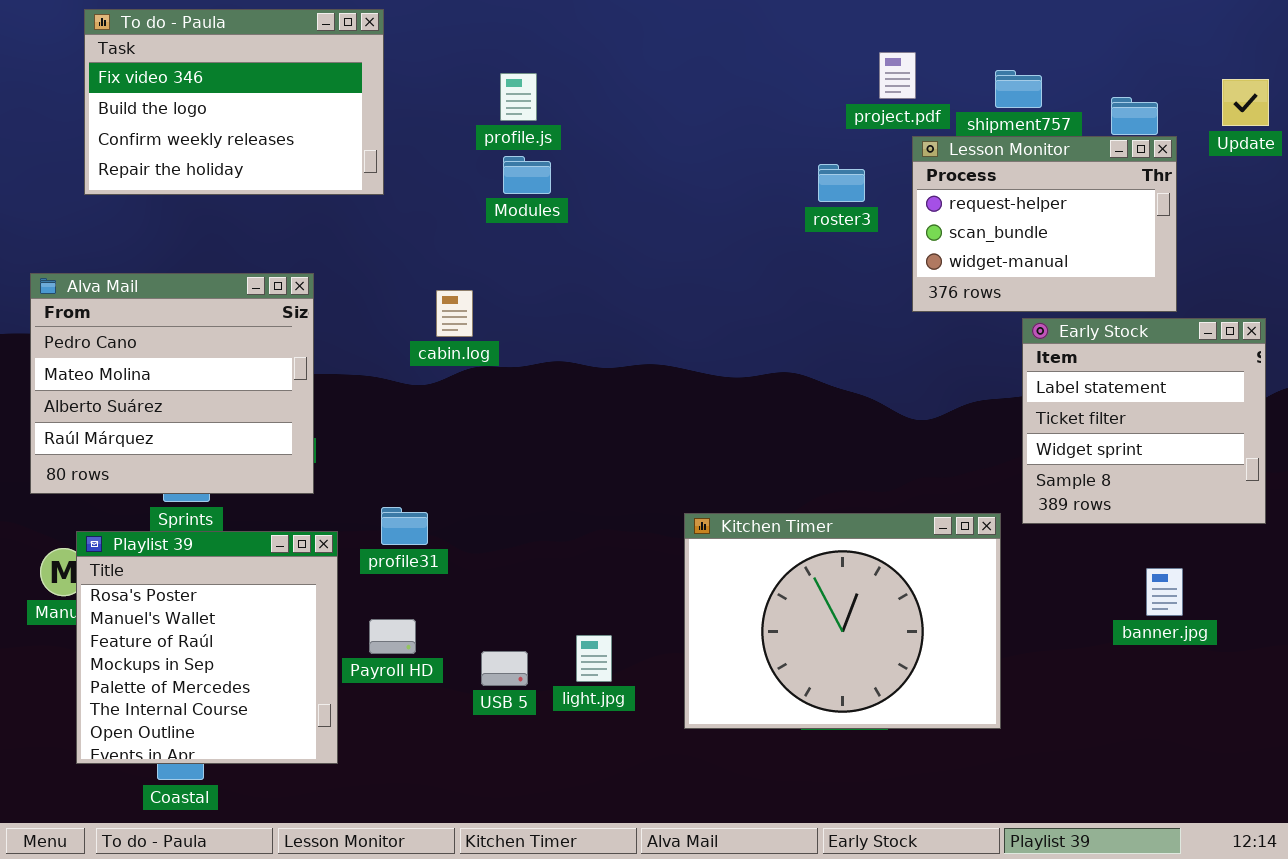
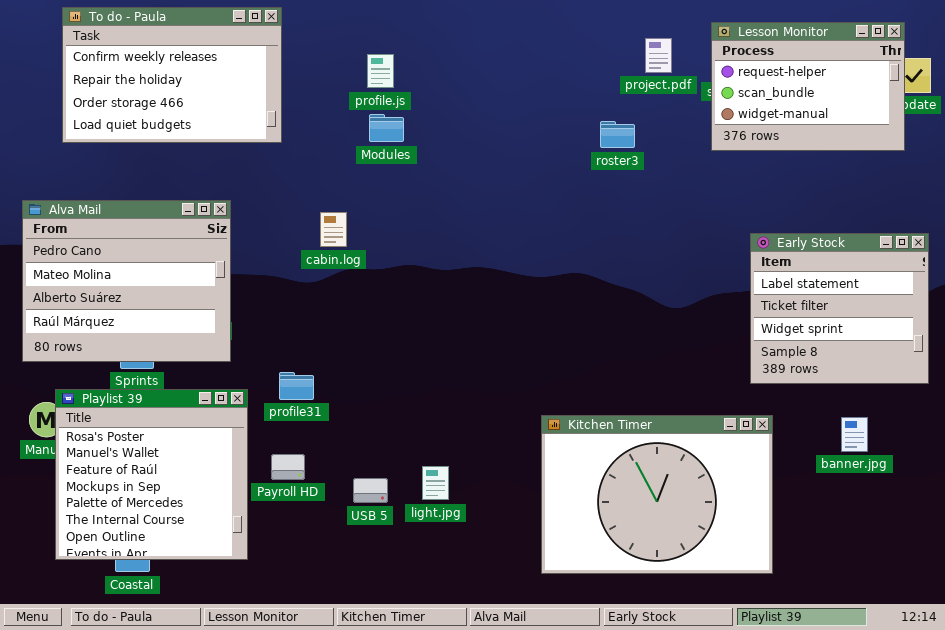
To do - Paula: [84,9,384,195] -> [62,7,282,143], scrolled down 2 rows
Lesson Monitor: [912,136,1177,312] -> [711,22,905,151], moved
Kitchen Timer: [684,513,1001,729] -> [541,415,773,574], moved

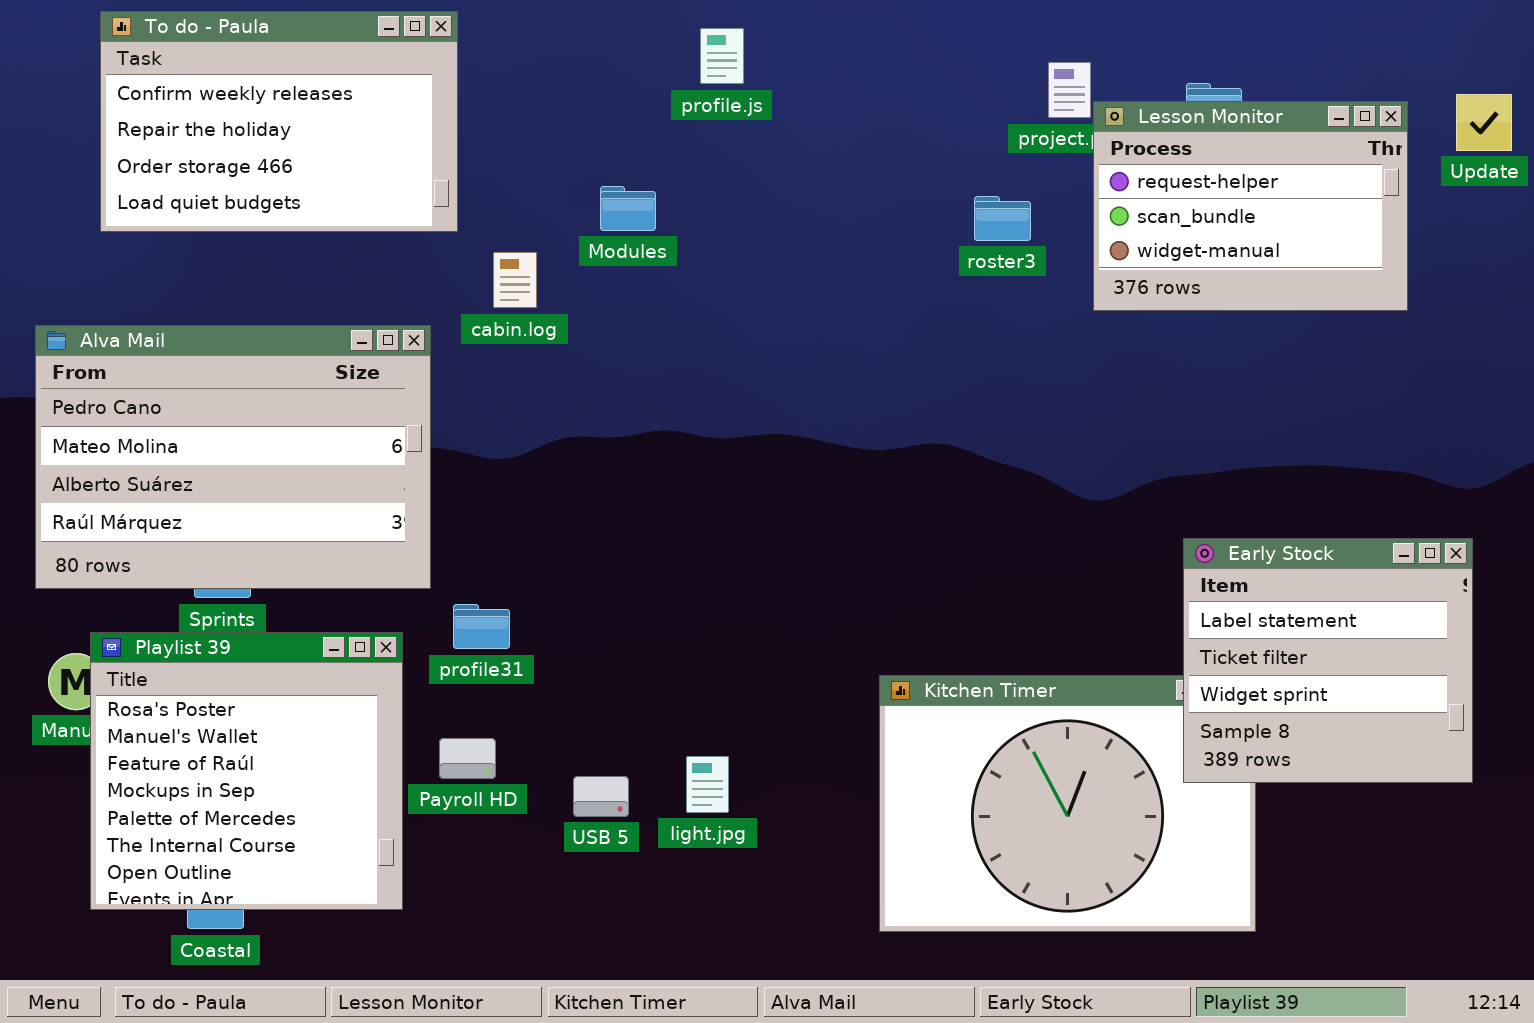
Lesson Monitor: [711,22,905,151] -> [1093,101,1408,311], moved
profile.js: [367,54,394,88] -> [700,28,744,84], moved
Alva Mail: [22,200,231,362] -> [35,325,431,589], resized
cabin.log: [320,212,347,247] -> [493,252,537,308], moved
Early Stock: [750,233,929,384] -> [1183,538,1473,783], moved

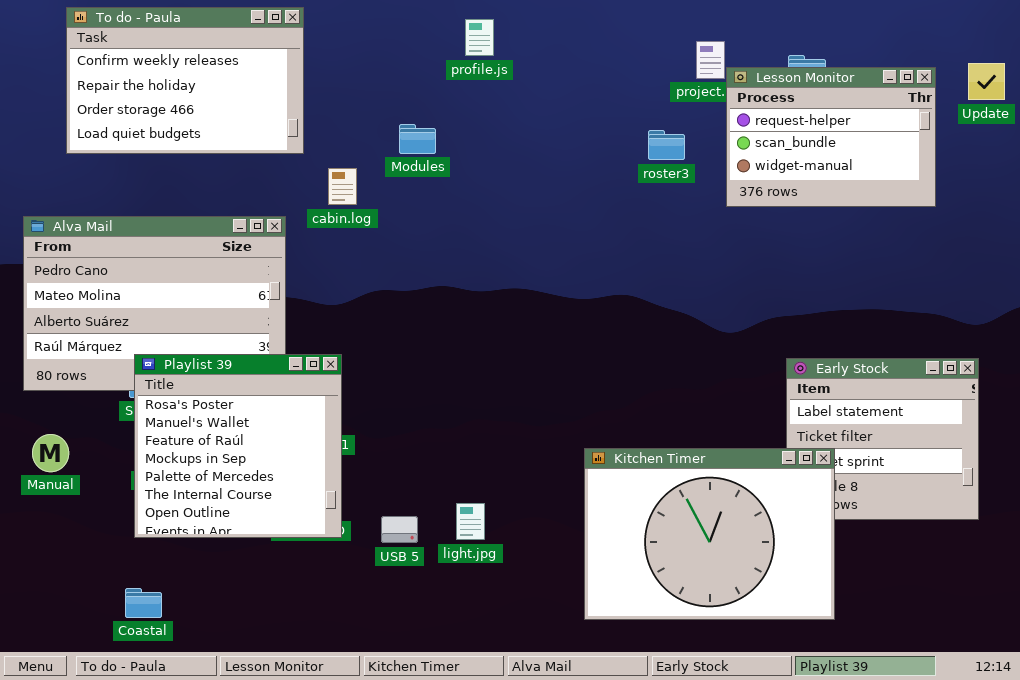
Playlist 39: [90,632,403,910] -> [134,354,342,538], moved
Kitchen Timer: [879,675,1256,932] -> [584,448,835,620], raised

